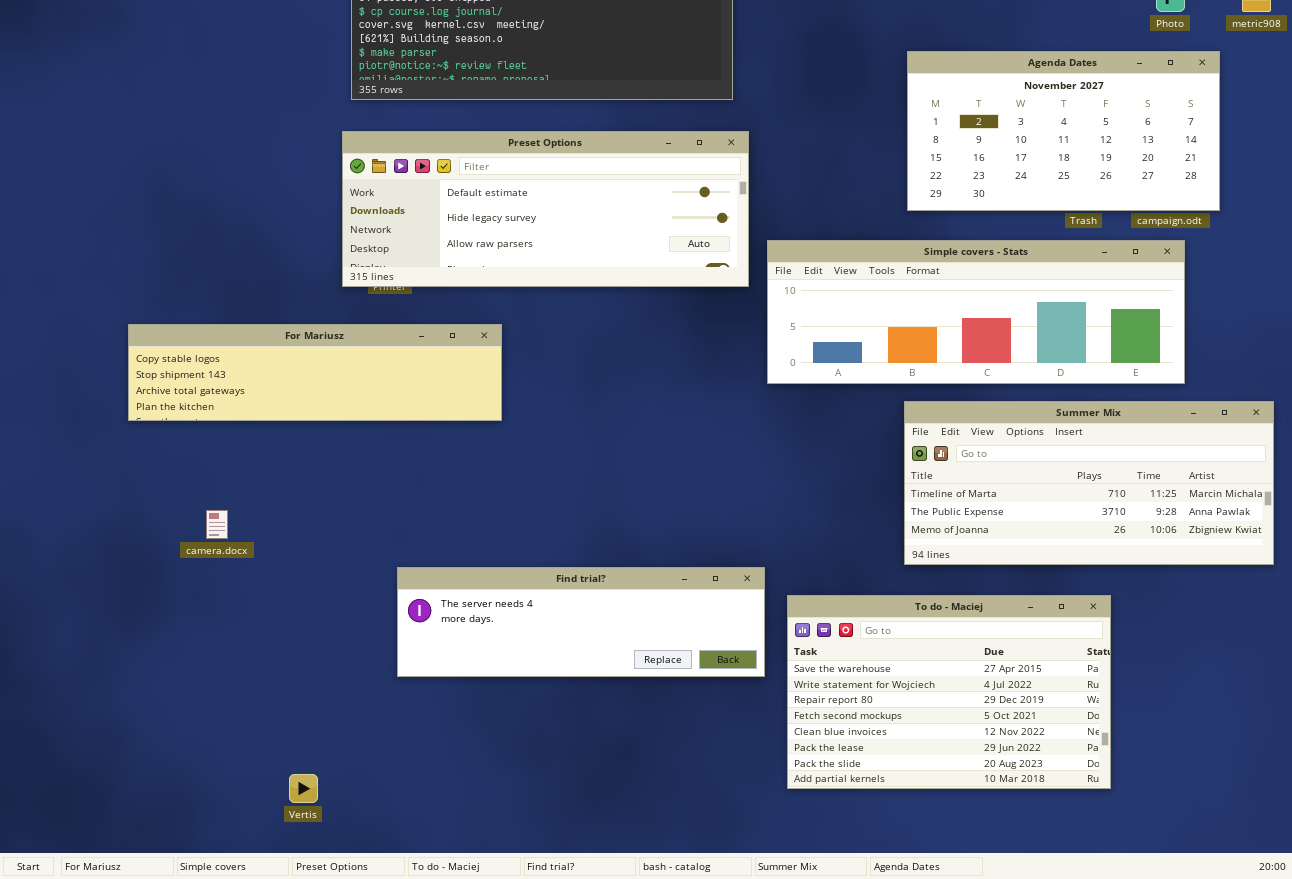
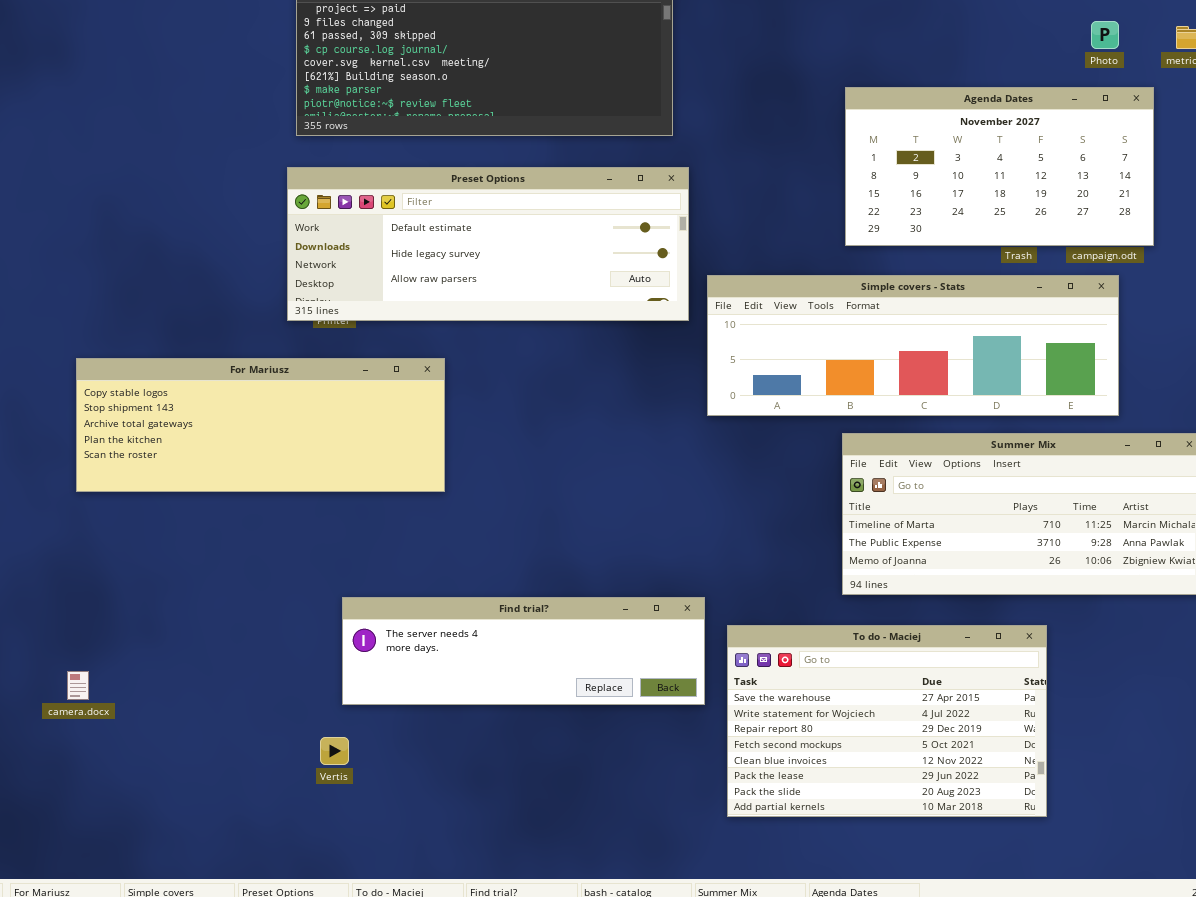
For Mariusz: [128,324,502,421] -> [76,358,445,492], resized
camera.docx: [206,510,228,539] -> [67,671,89,700], moved
Vertis: [289,774,318,803] -> [320,737,349,765], moved

